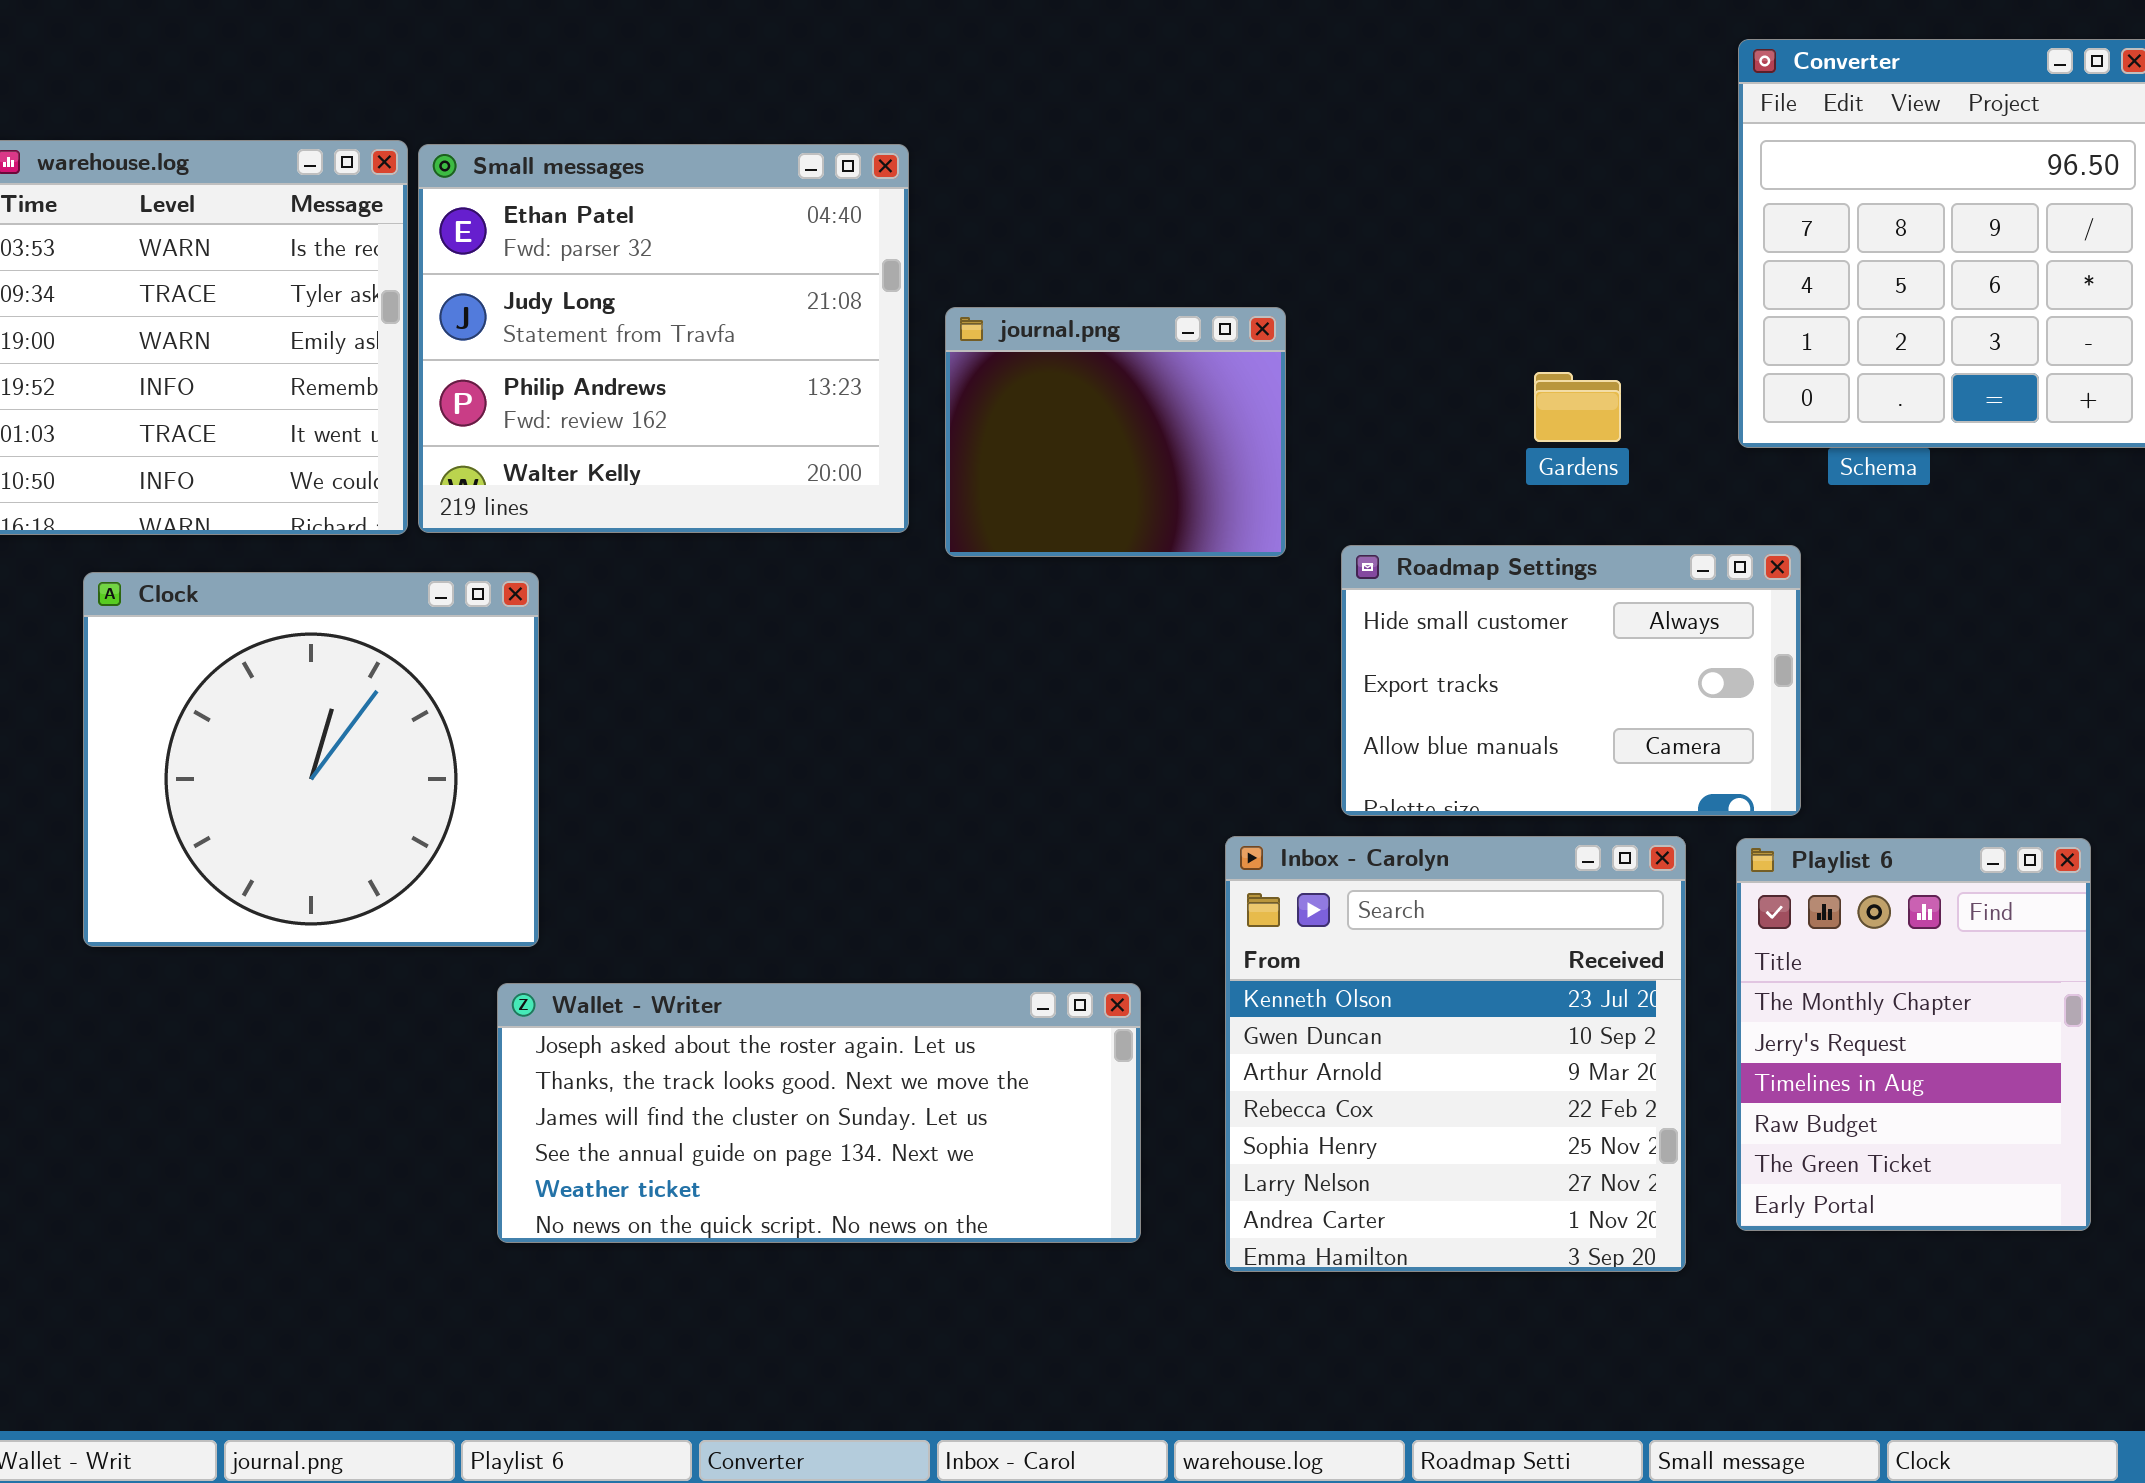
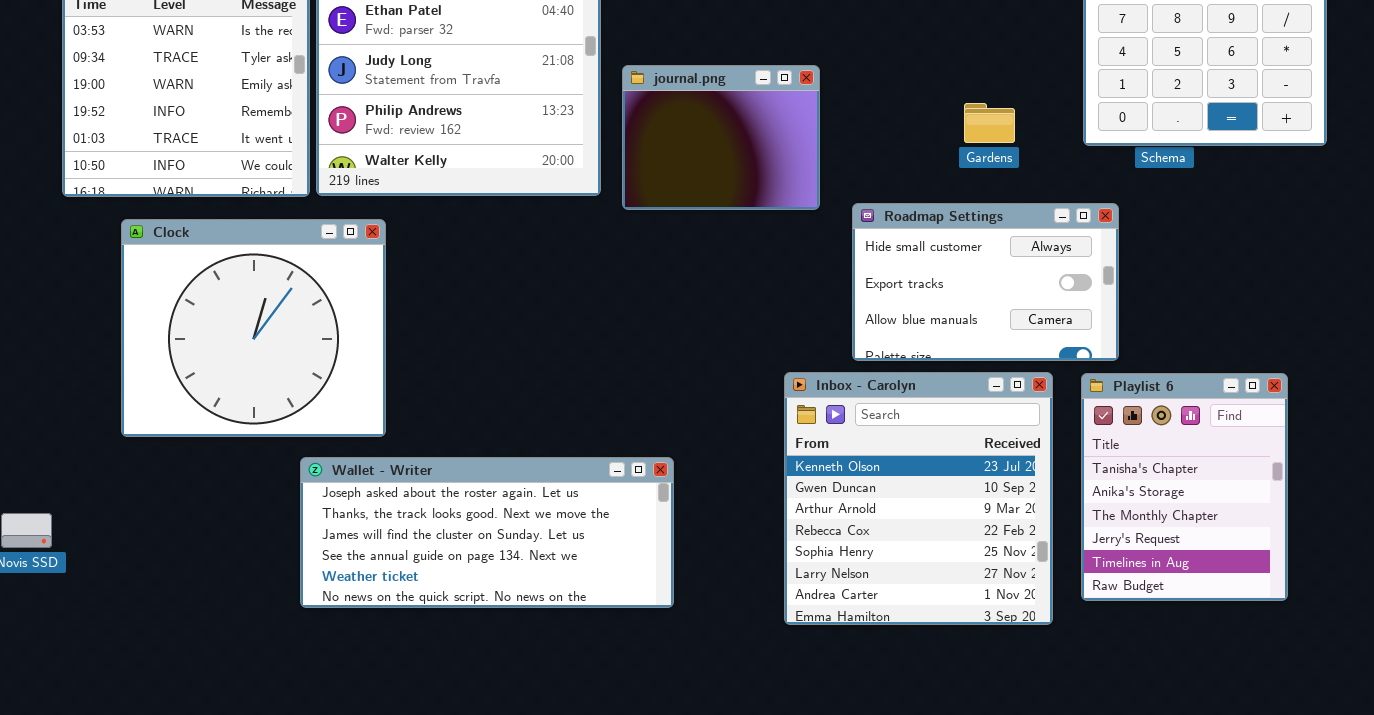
Playlist 6: [1736,838,2091,1231] -> [1081,373,1288,601], scrolled up 2 rows
Wallet - Writer: [497,983,1141,1243] -> [300,457,674,608], moved

